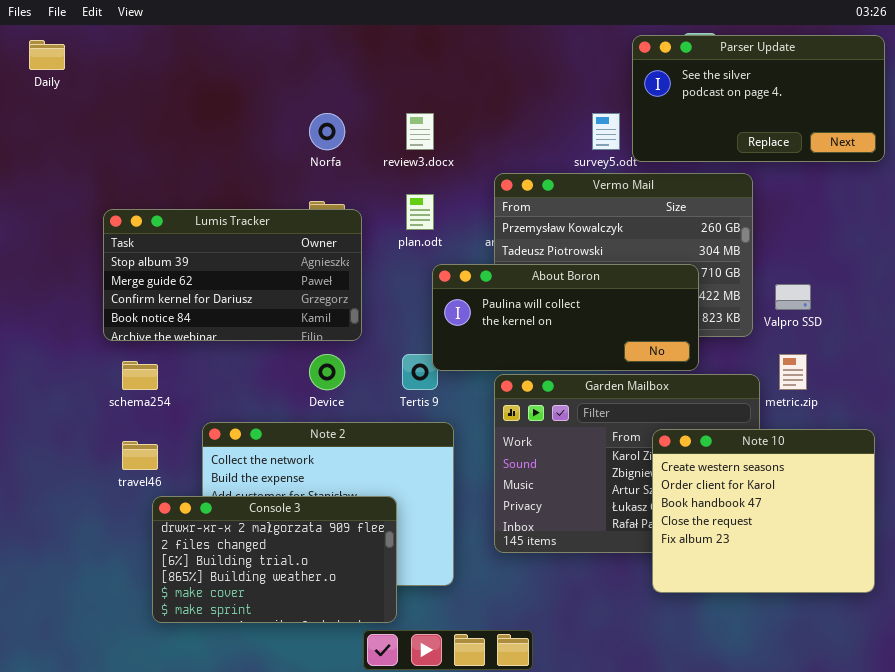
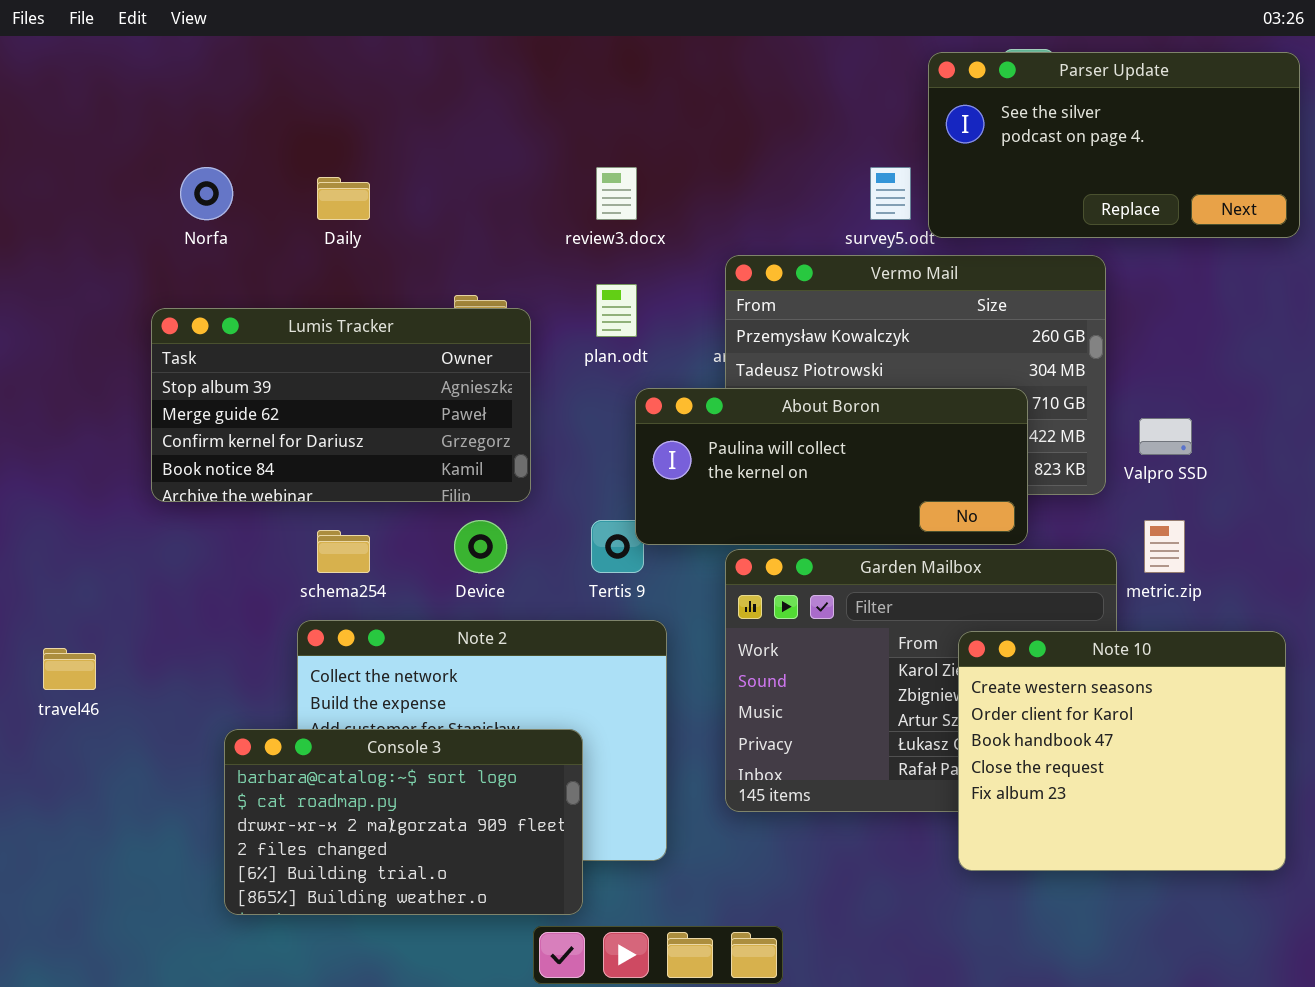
Daily: [29,40,65,70] -> [317,177,370,220], moved
Norfa: [309,113,345,150] -> [180,167,233,220], moved
schema254: [122,361,158,390] -> [317,530,370,573], moved
travel46: [122,441,158,470] -> [43,648,96,690], moved
Console 3: [152,496,397,623] -> [224,729,583,915], scrolled up 2 rows

